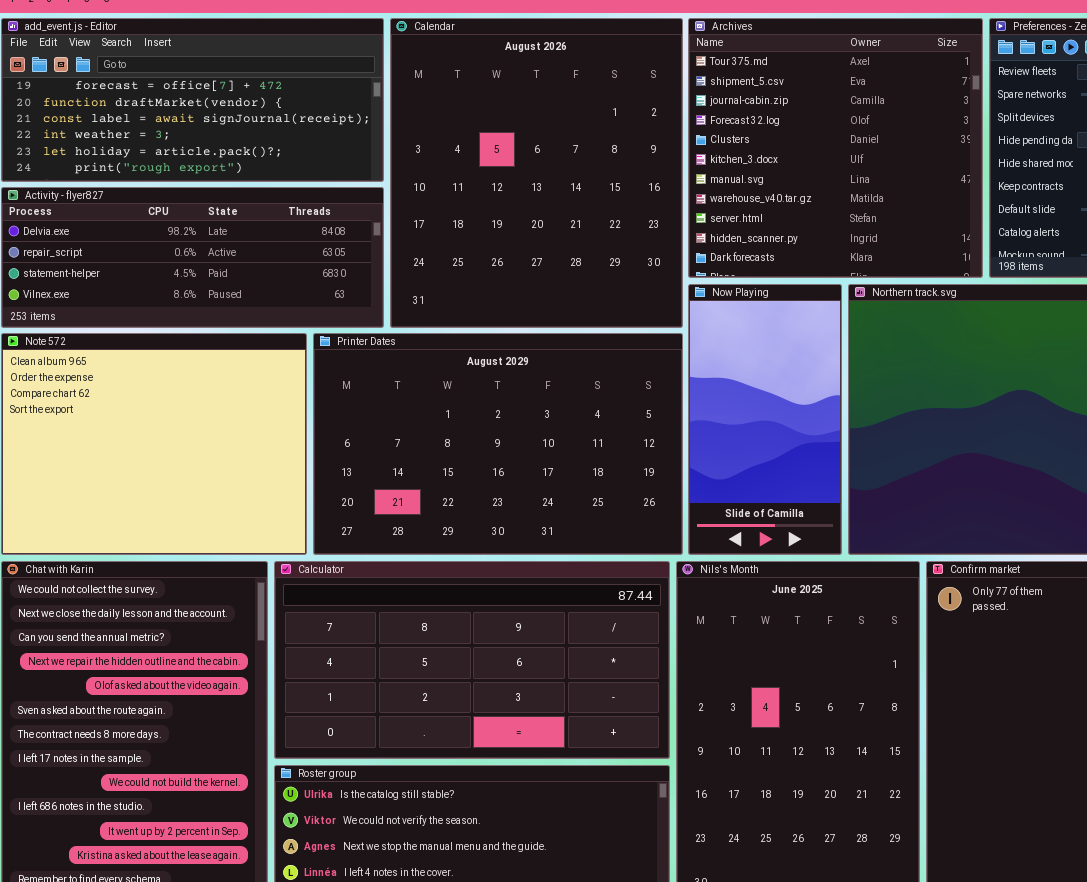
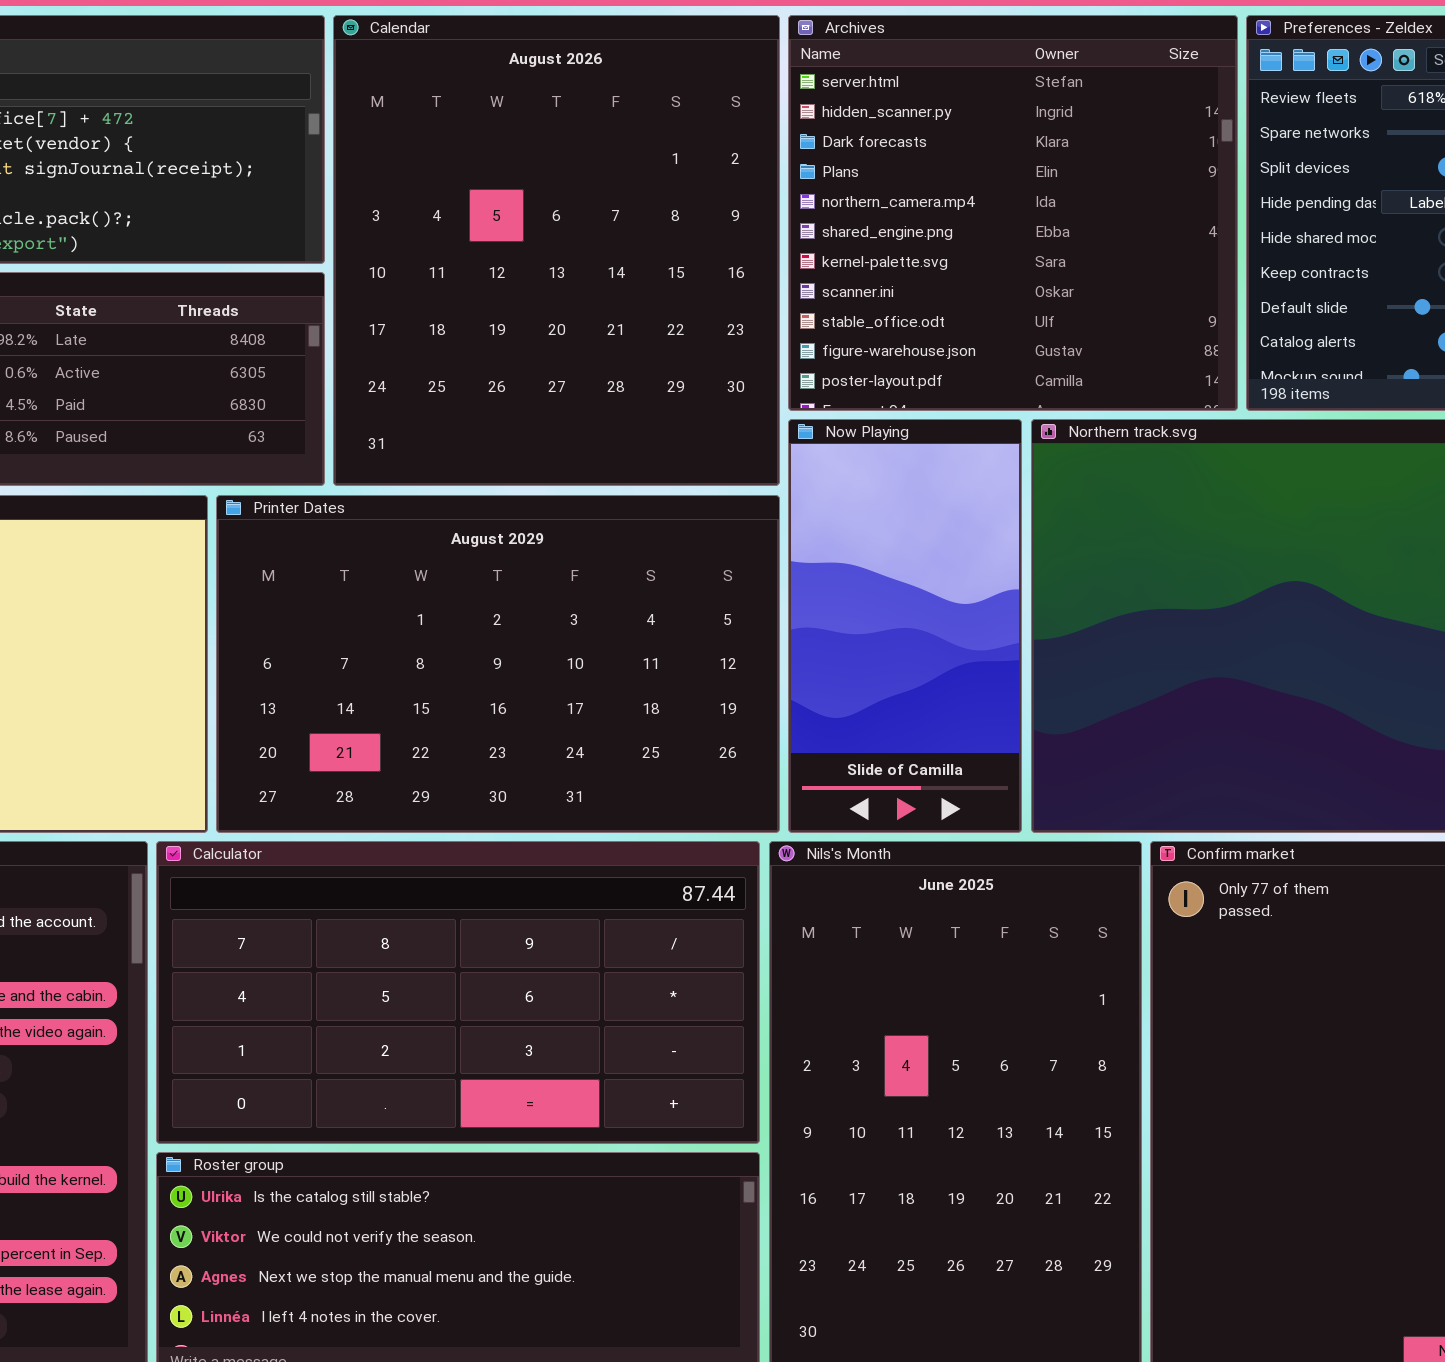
Archives: [688,18,983,278] -> [788,15,1238,411], scrolled down 8 rows

